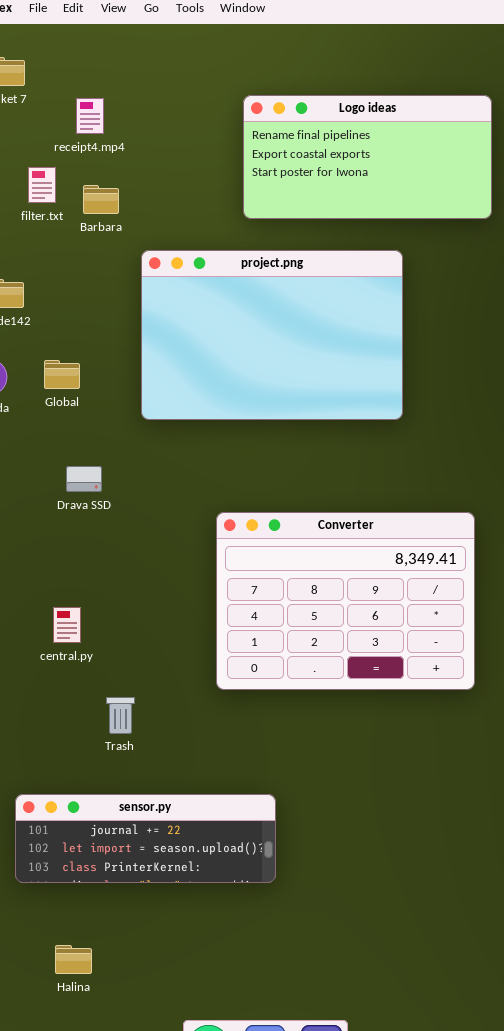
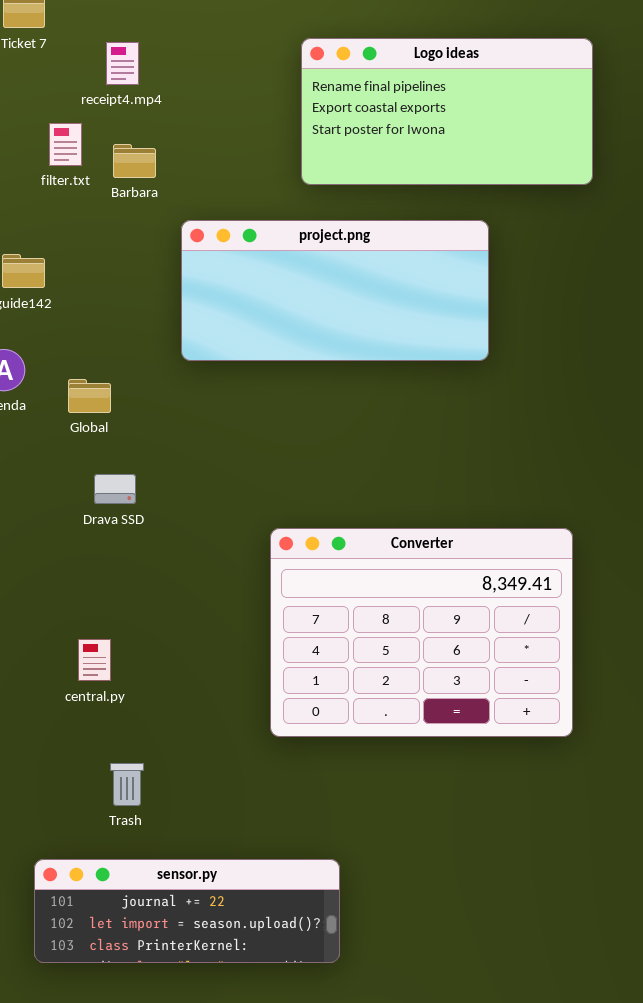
project.png: [141,250,403,420] -> [181,220,489,361], resized
Global: [44,360,80,389] -> [68,379,111,413], moved
Trash: [106,697,135,734] -> [110,763,144,806], moved

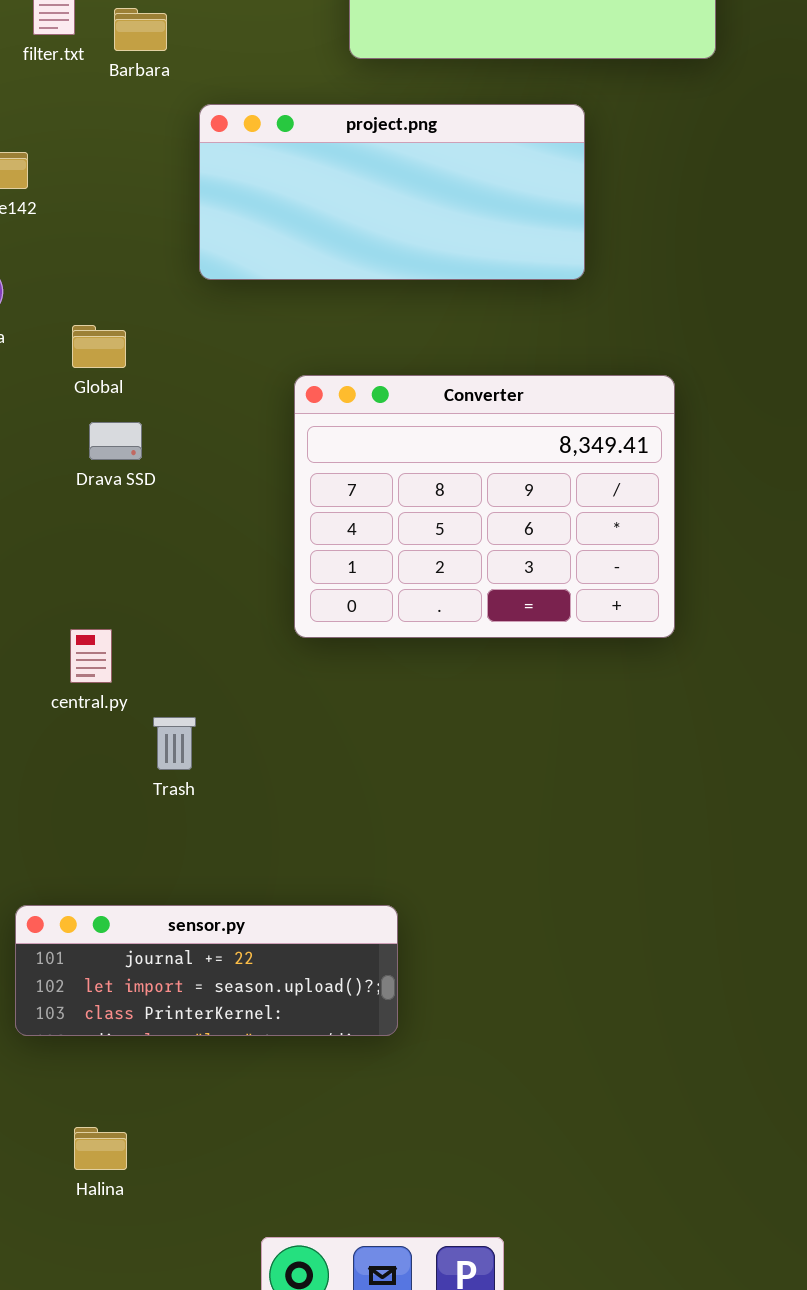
Global: [68,379,111,413] -> [72,325,126,368], moved
Converter: [270,528,573,737] -> [294,375,675,638], moved
Trash: [110,763,144,806] -> [153,717,196,770], moved

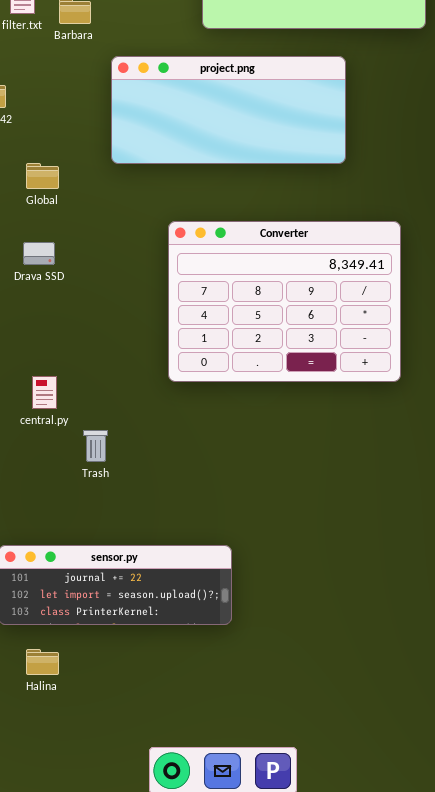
Global: [72,325,126,368] -> [26,163,59,189], moved
Drava SSD: [89,422,142,460] -> [23,242,55,265], moved
Halina: [74,1127,127,1170] -> [26,649,59,675], moved

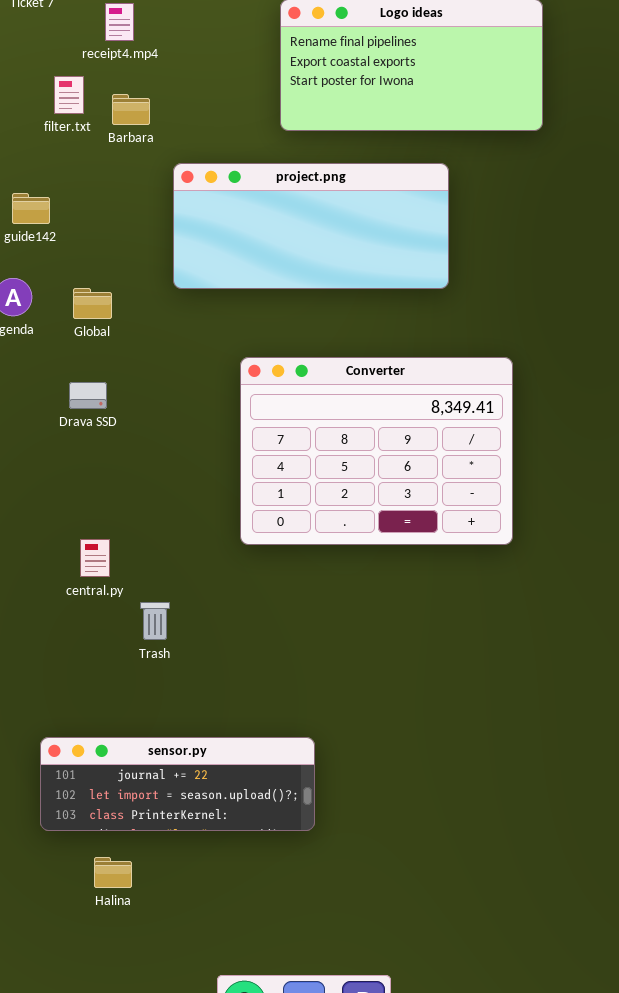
Halina: [26,649,59,675] -> [94,857,132,888], moved

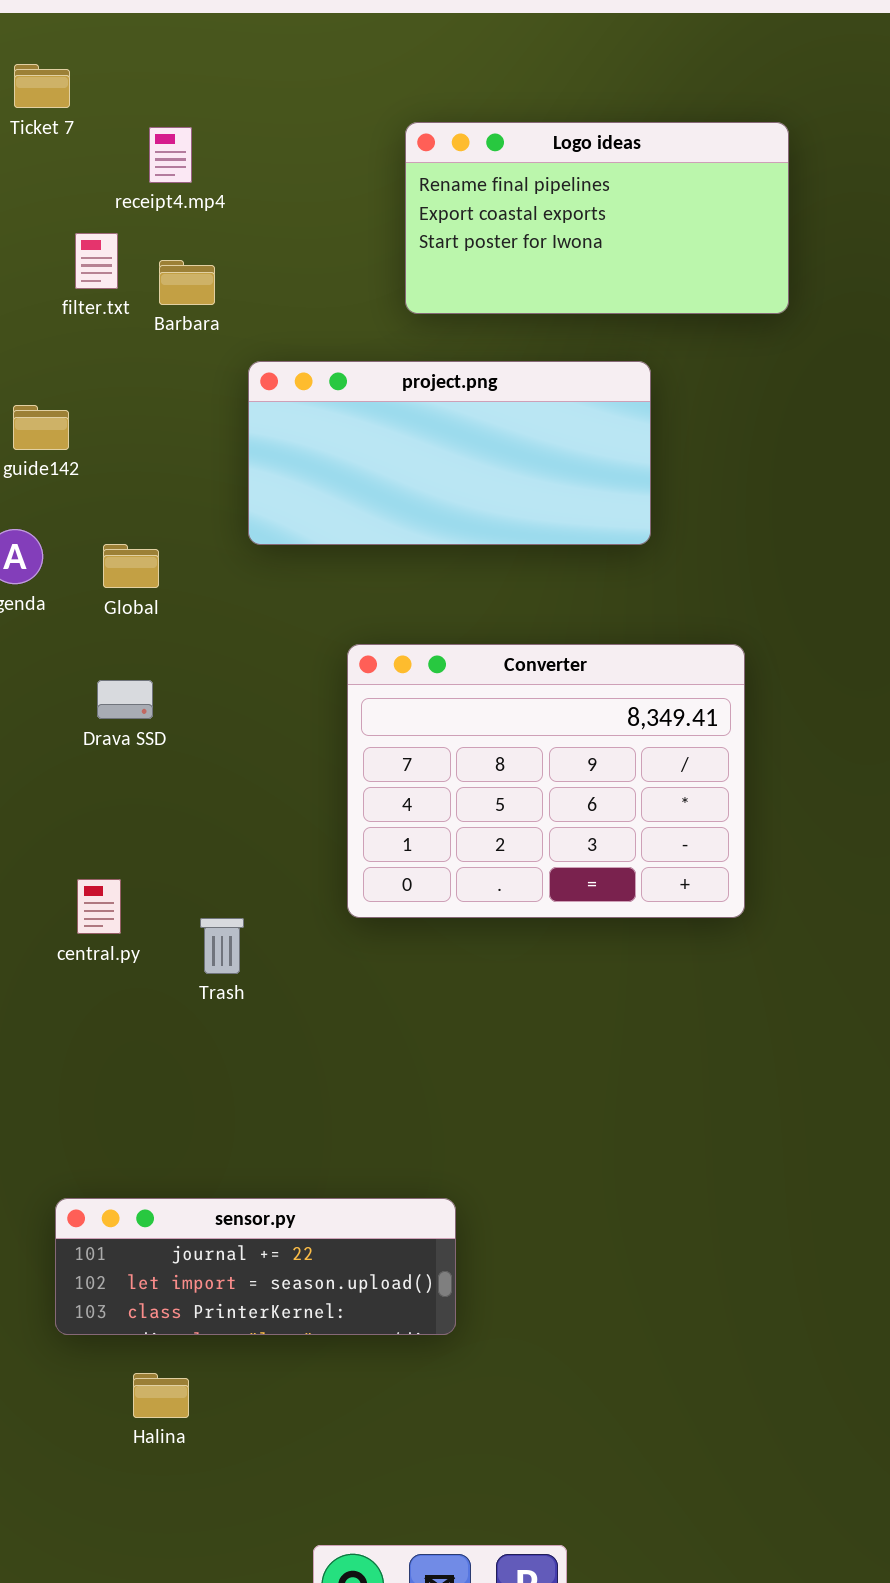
central.py: [80,539,110,577] -> [77,879,121,934], moved
Trash: [140,602,170,640] -> [200,918,244,974], moved

